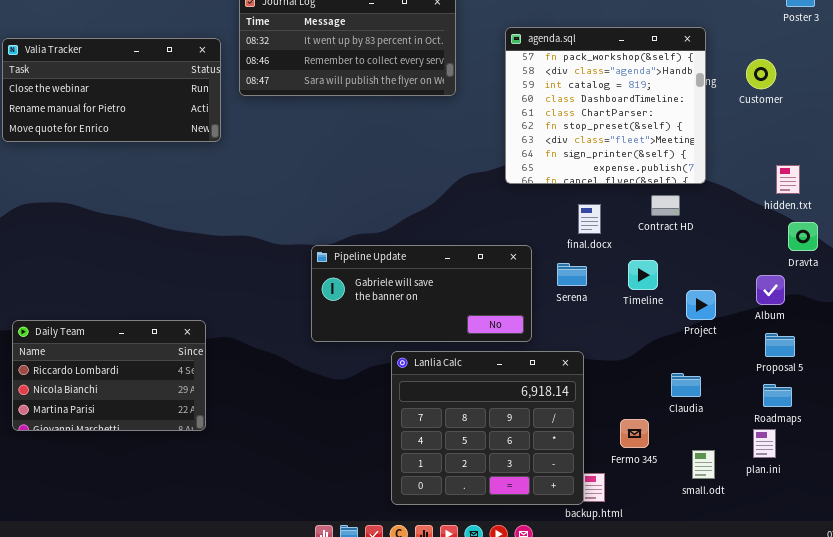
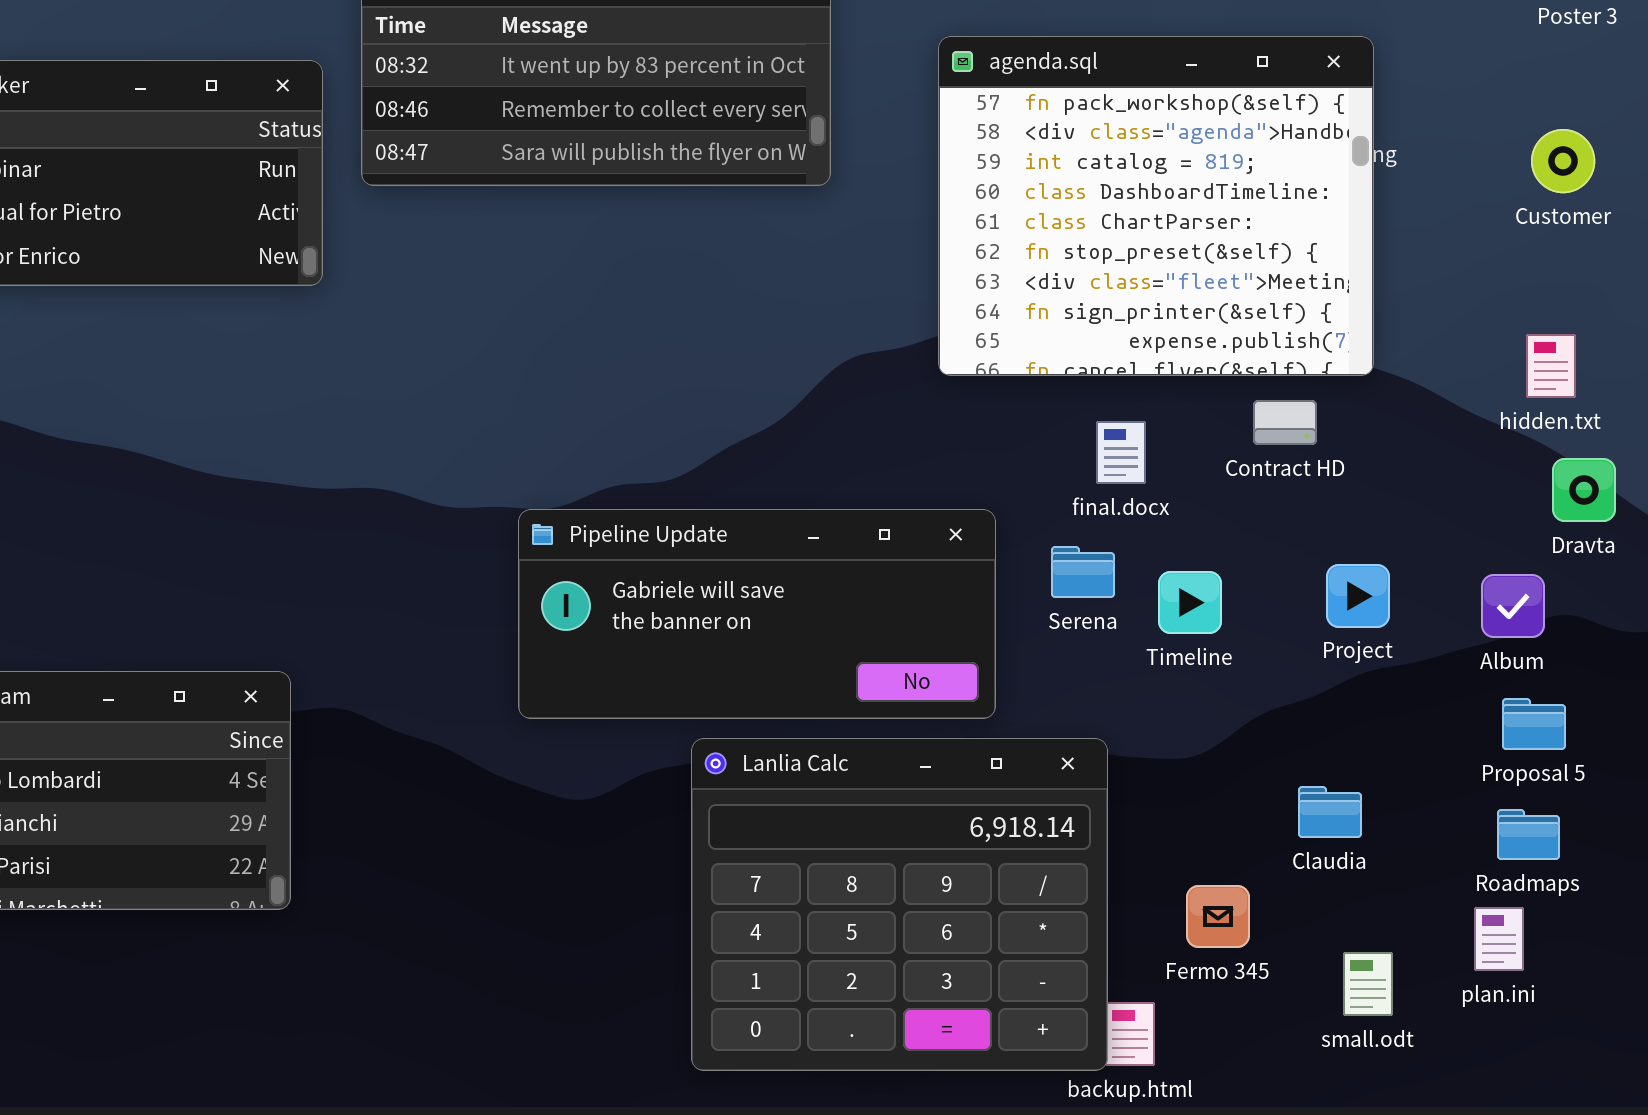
Customer: [746,59,776,89] -> [1531,129,1595,193], moved
Timeline: [628,260,658,290] -> [1158,571,1222,634], moved
Project: [686,290,716,320] -> [1326,564,1390,628], moved

